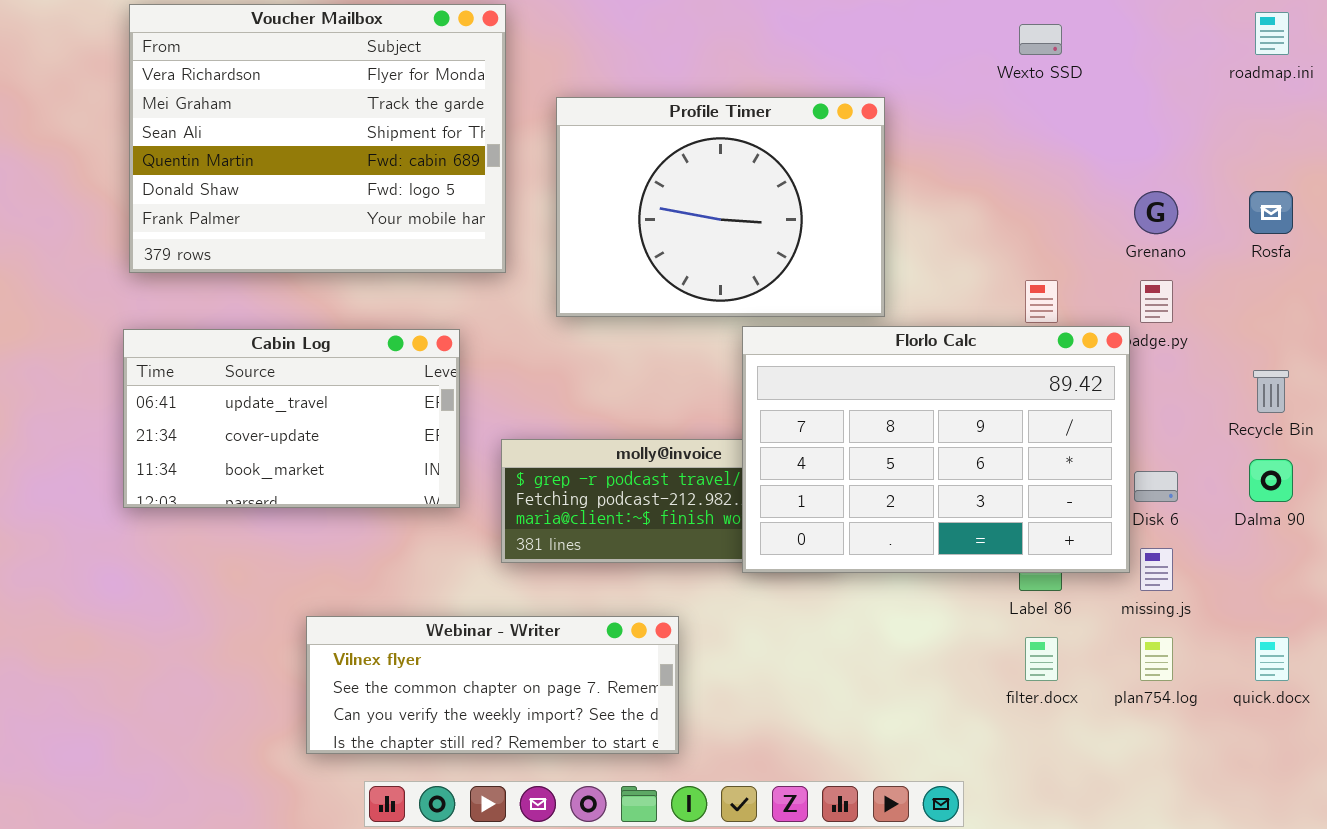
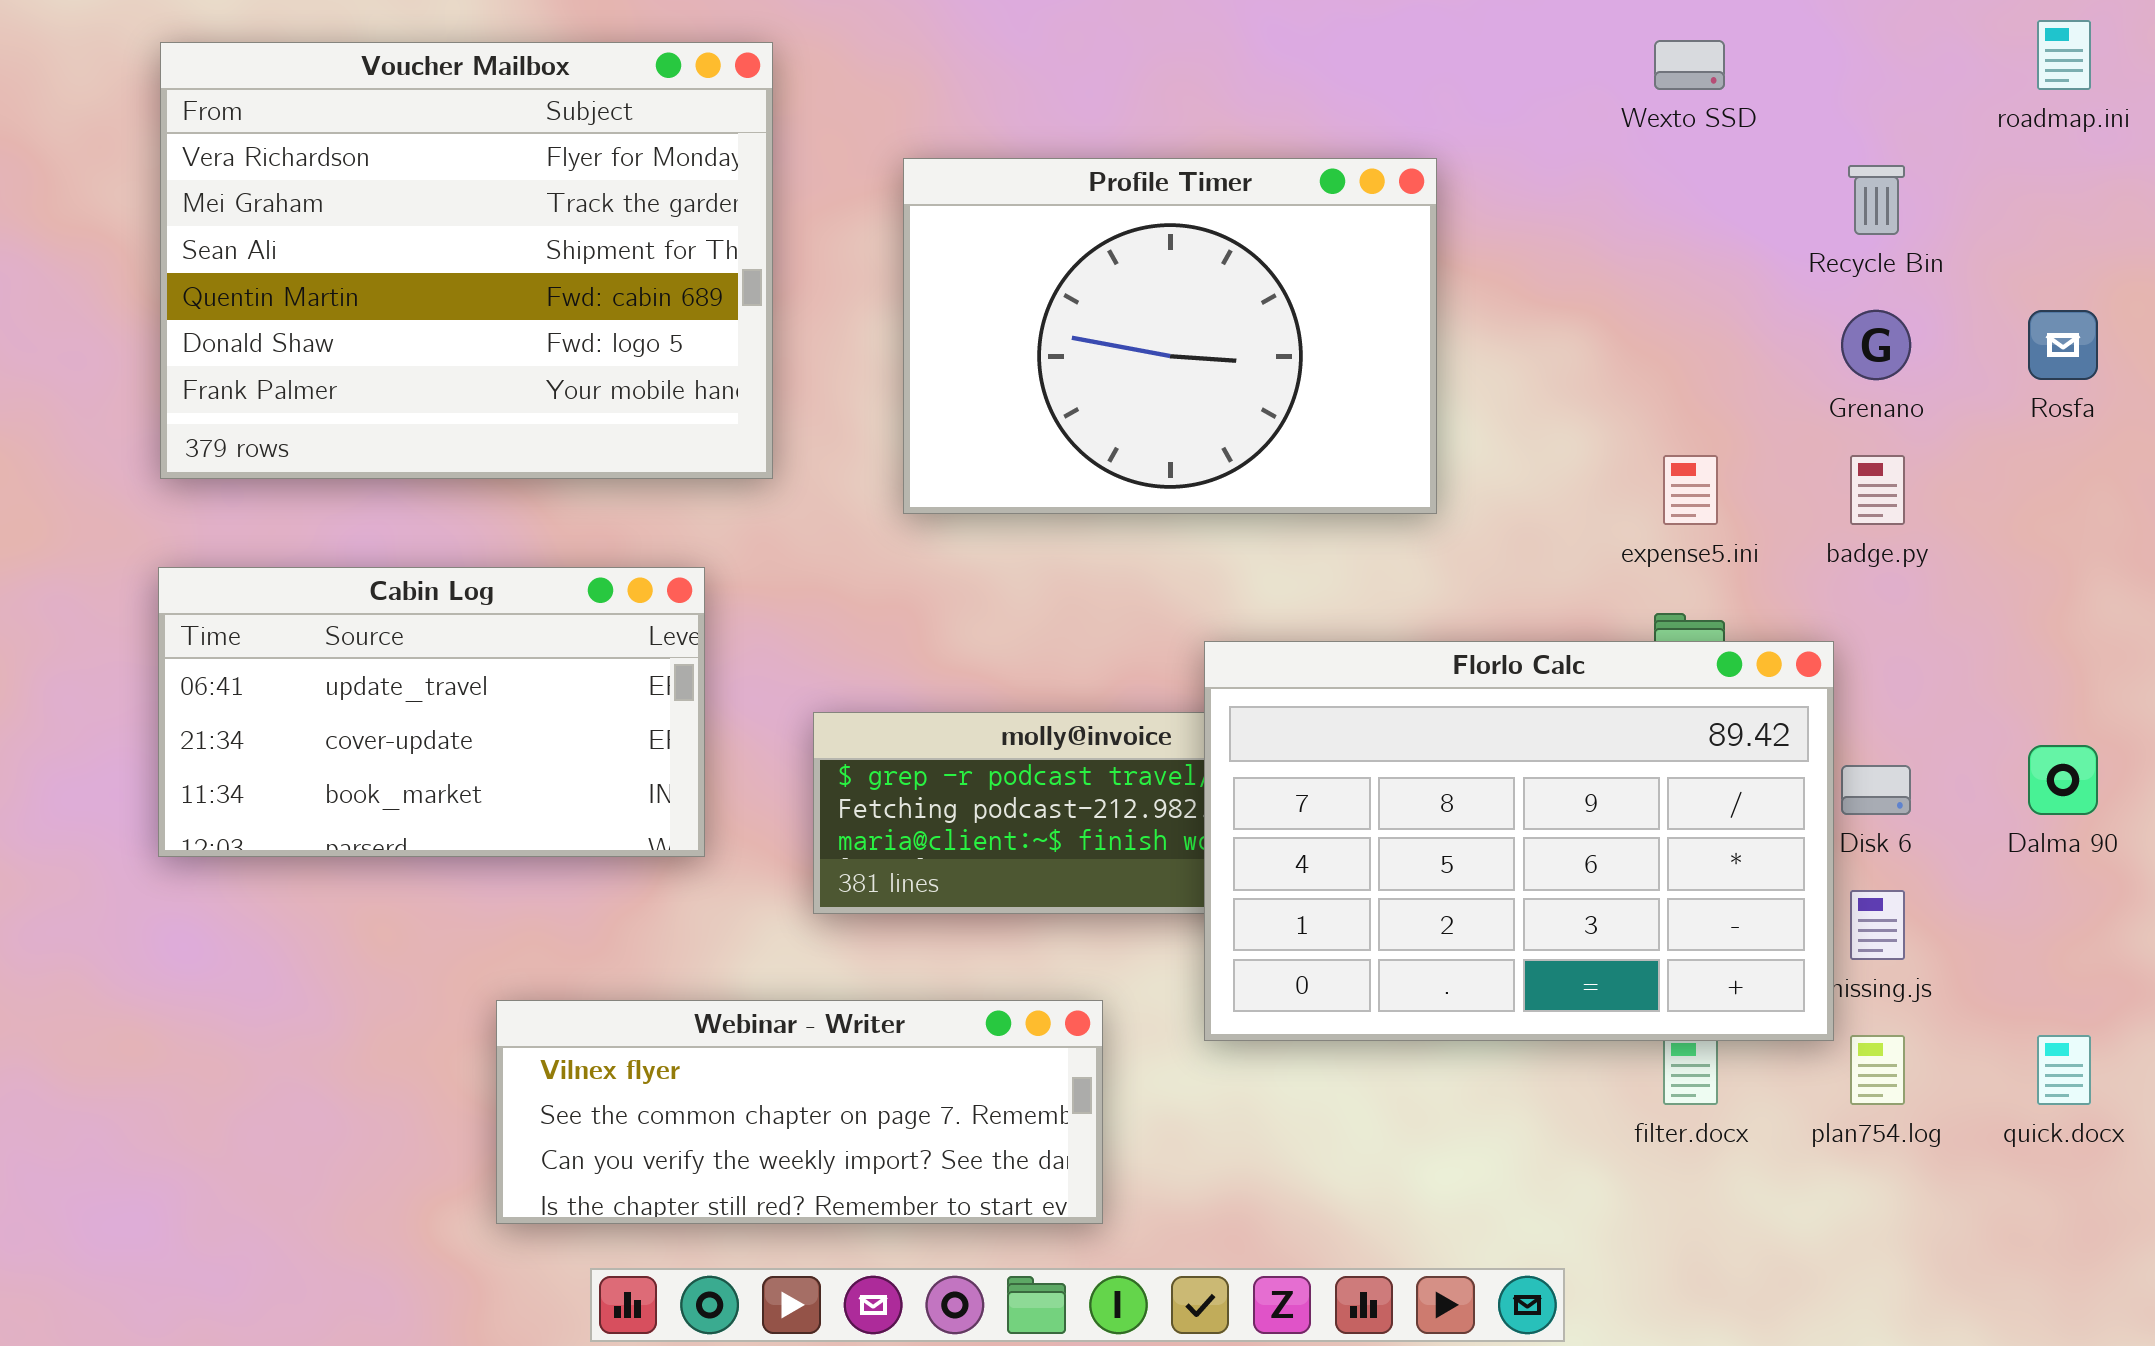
Voucher Mailbox: [129,4,506,273] -> [160,42,773,479], moved
Florlo Calc: [742,326,1130,573] -> [1204,641,1834,1041], moved
Cabin Log: [123,329,460,508] -> [158,567,705,857], moved
Recycle Bin: [1253,370,1289,413] -> [1848,165,1905,235], moved

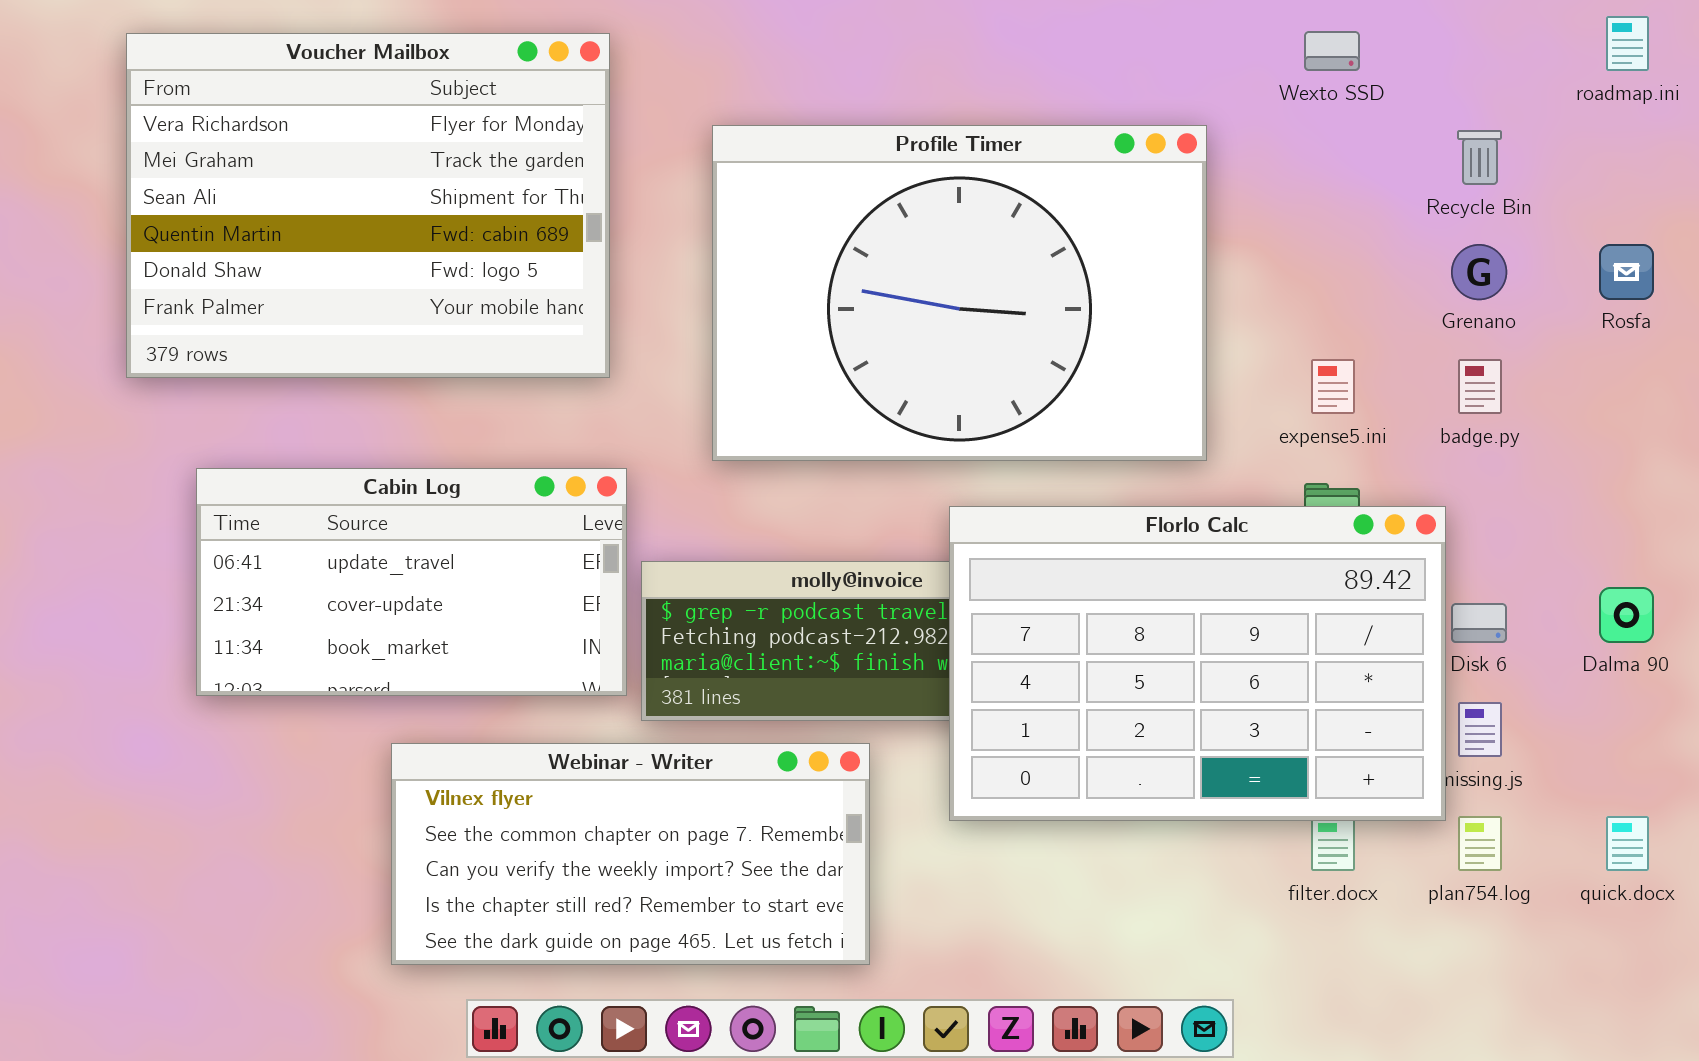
Profile Timer: [903,158,1437,514] -> [712,125,1207,461], resized
Cabin Log: [158,567,705,857] -> [196,468,627,696], moved
Webinar - Writer: [496,1000,1103,1224] -> [391,743,870,965], resized

